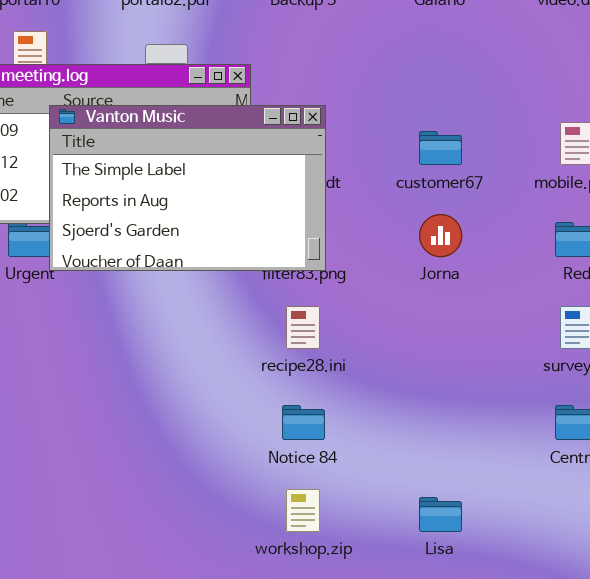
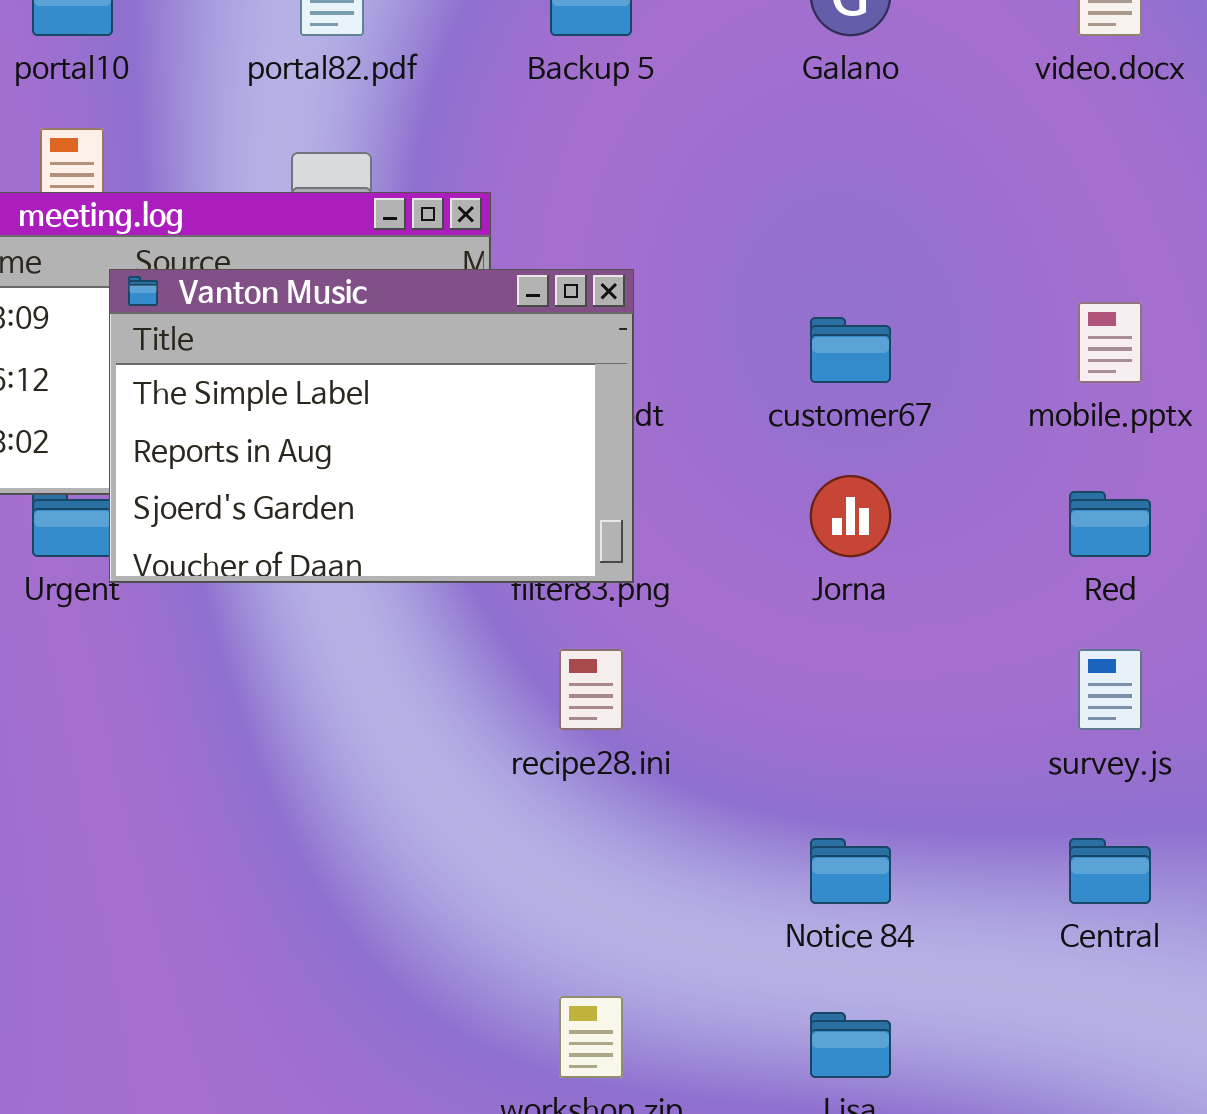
Notice 84: [282,405,325,440] -> [810,838,891,904], moved

